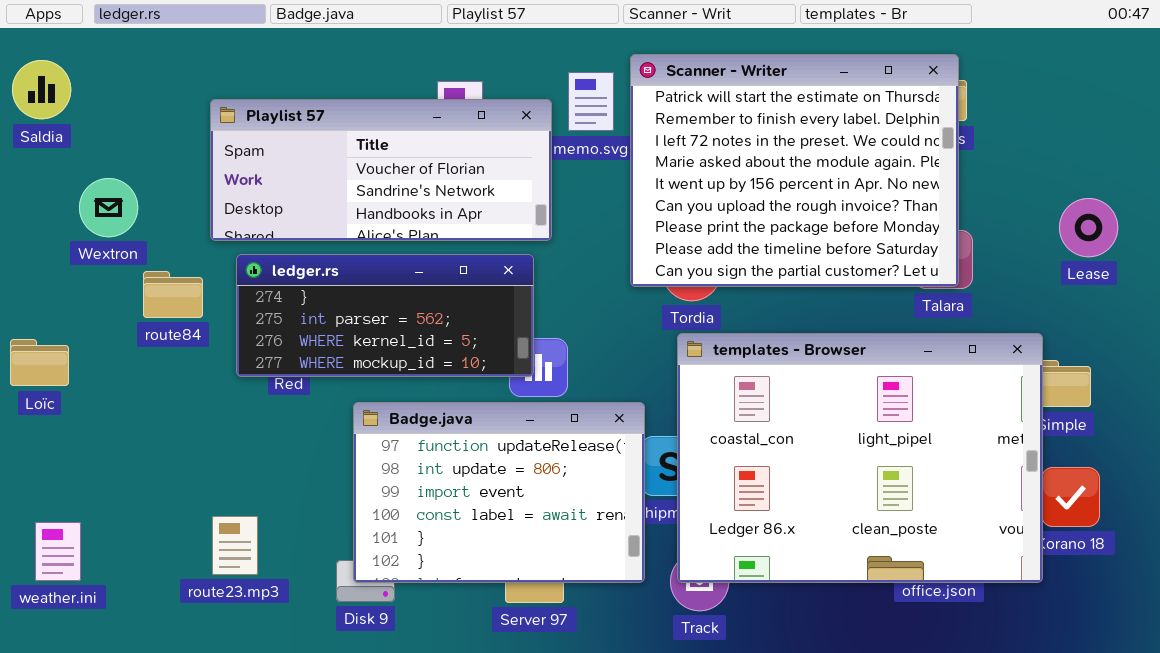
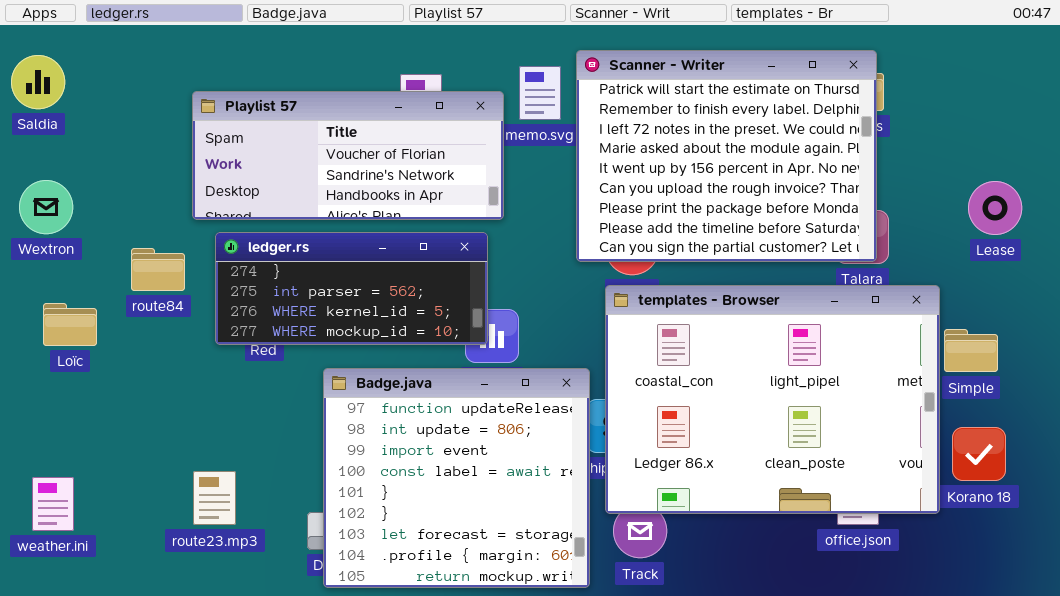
Wextron: [79,178,138,237] -> [19,180,73,234], moved
templates - Browser: [677,333,1043,583] -> [605,285,940,514], moved
Loïc: [10,339,69,386] -> [43,303,97,346], moved
Badge.java: [353,402,645,583] -> [323,368,590,588], resized

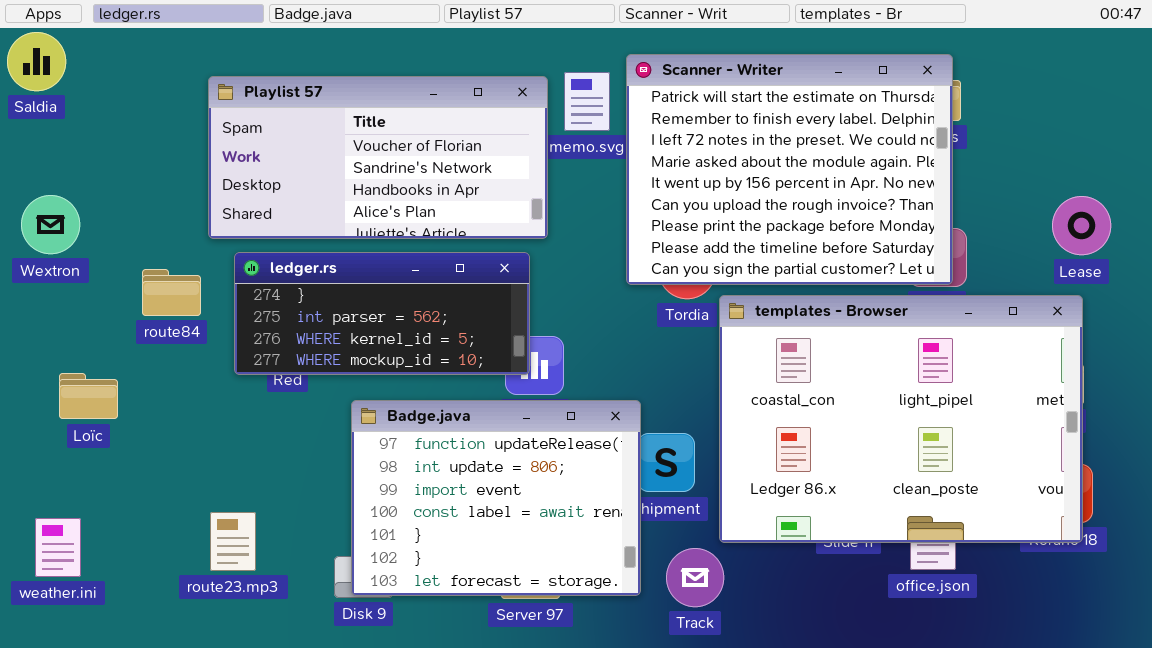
Saldia: [11,55,65,109] -> [7,32,66,91], moved
Playlist 57: [192,91,504,220] -> [208,76,548,239], resized
templates - Browser: [605,285,940,514] -> [719,295,1083,543], moved
Loïc: [43,303,97,346] -> [59,373,118,419], moved
Badge.java: [323,368,590,588] -> [351,400,641,596], resized

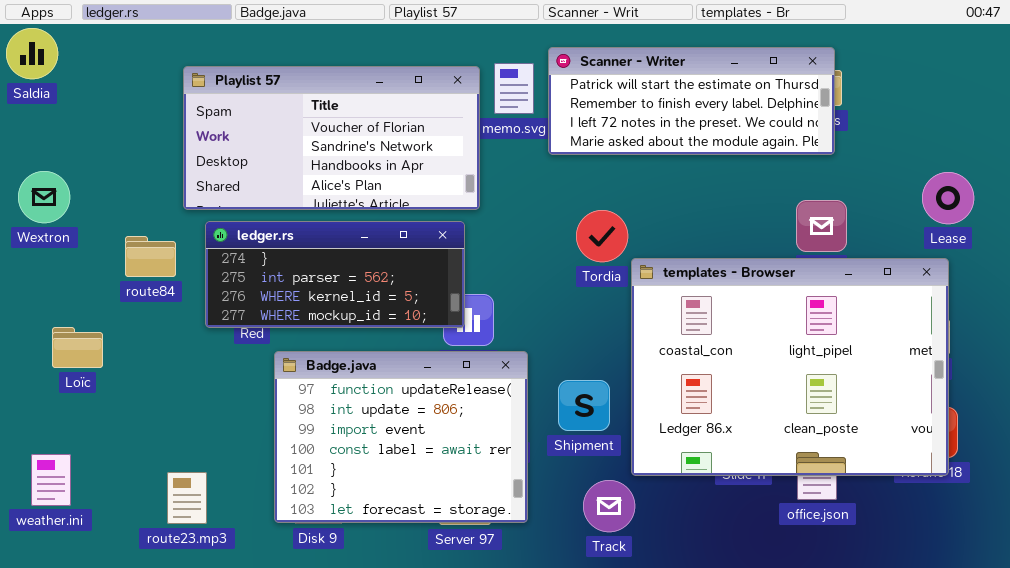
Scanner - Writer: [626,54,953,285] -> [548,47,835,155], resized
Badge.java: [351,400,641,596] -> [274,351,528,523], moved
route23.mp3: [210,512,256,571] -> [167,472,207,524], moved

